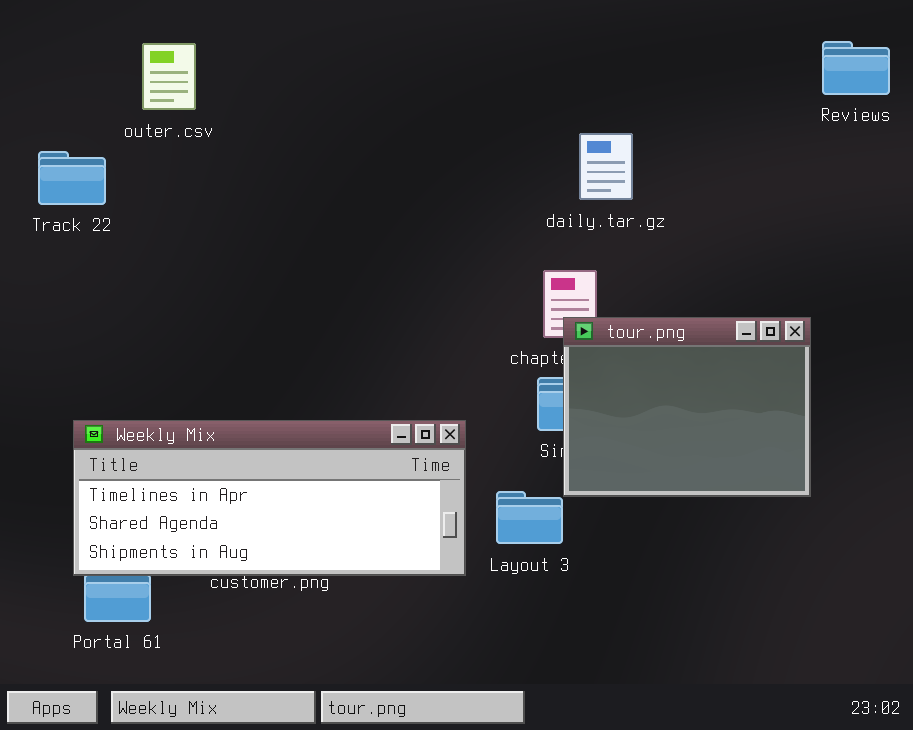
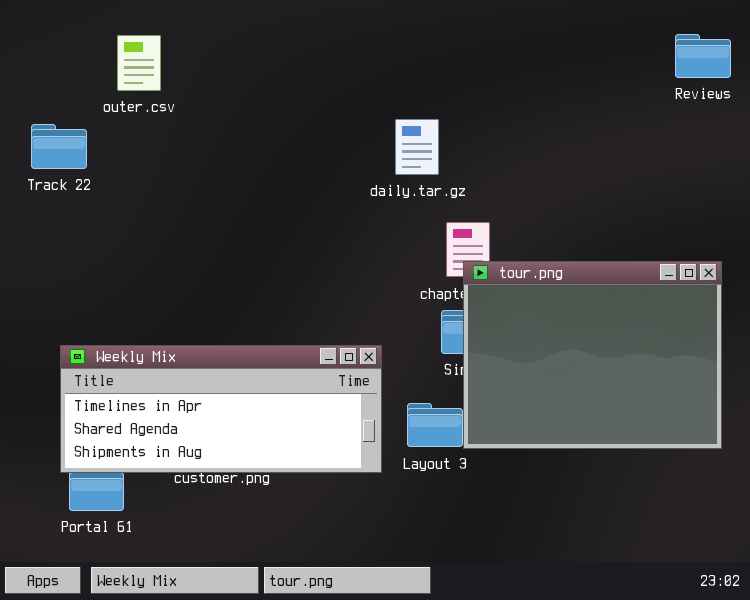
daily.tar.gz: [579,133,633,200] -> [395,119,439,175], moved
tour.png: [563,317,811,497] -> [463,261,722,449], resized

